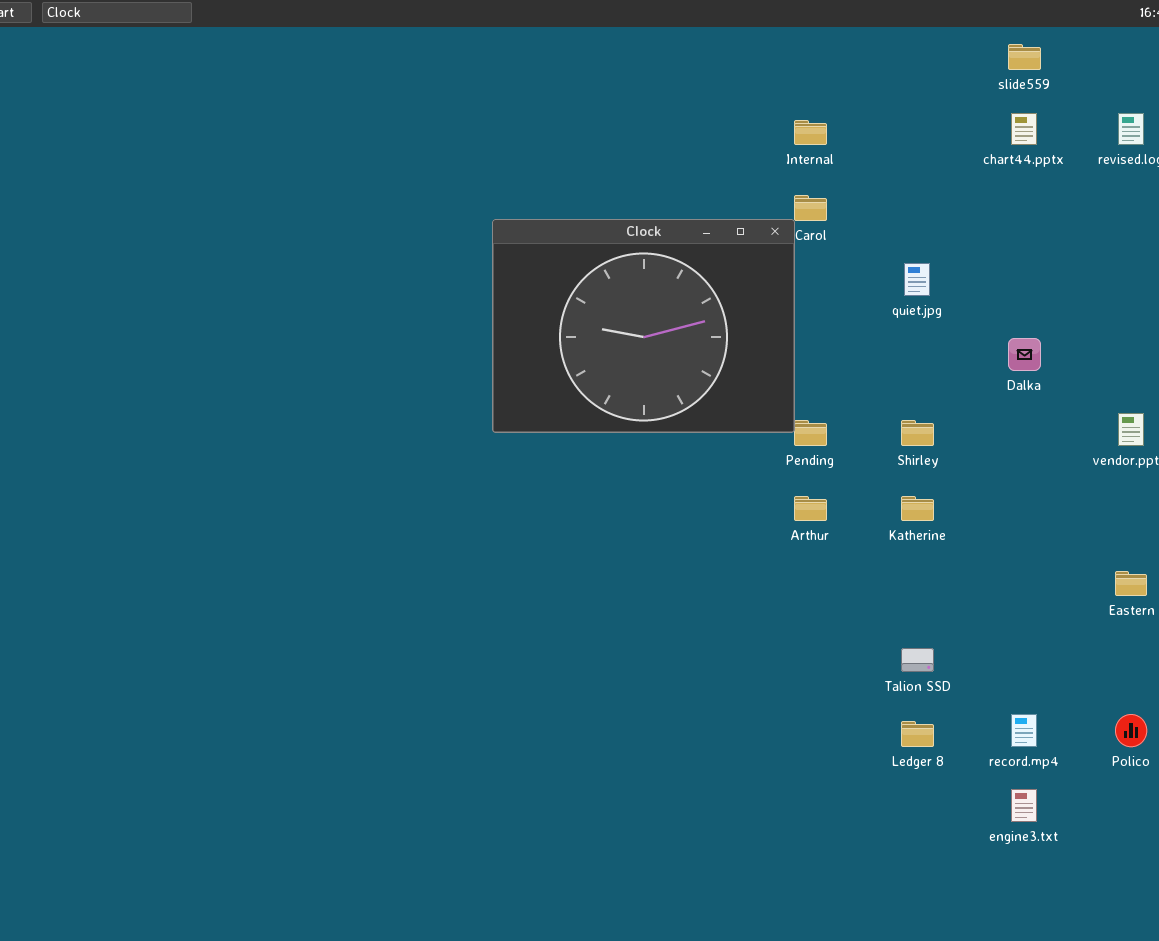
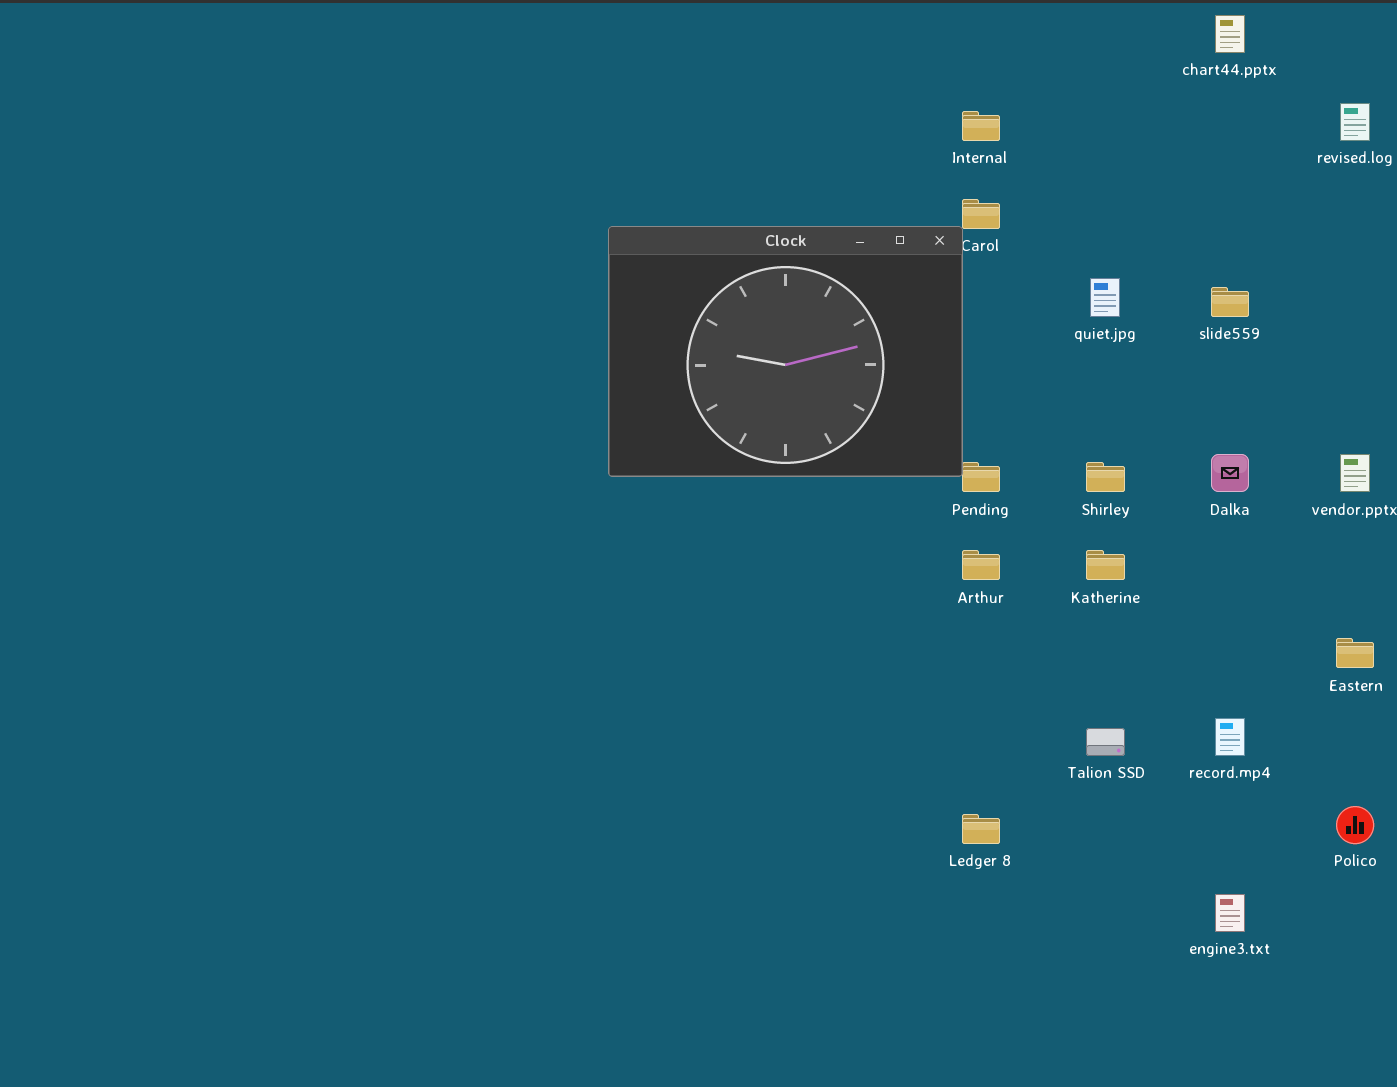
slide559: [1008,44,1041,70] -> [1211,287,1249,317], moved
chart44.pptx: [1011,113,1037,145] -> [1215,15,1245,53], moved
Dalka: [1008,338,1041,371] -> [1211,454,1249,492], moved
record.mp4: [1011,714,1037,747] -> [1215,718,1245,756], moved
Ledger 8: [901,721,934,747] -> [962,814,1000,844], moved

